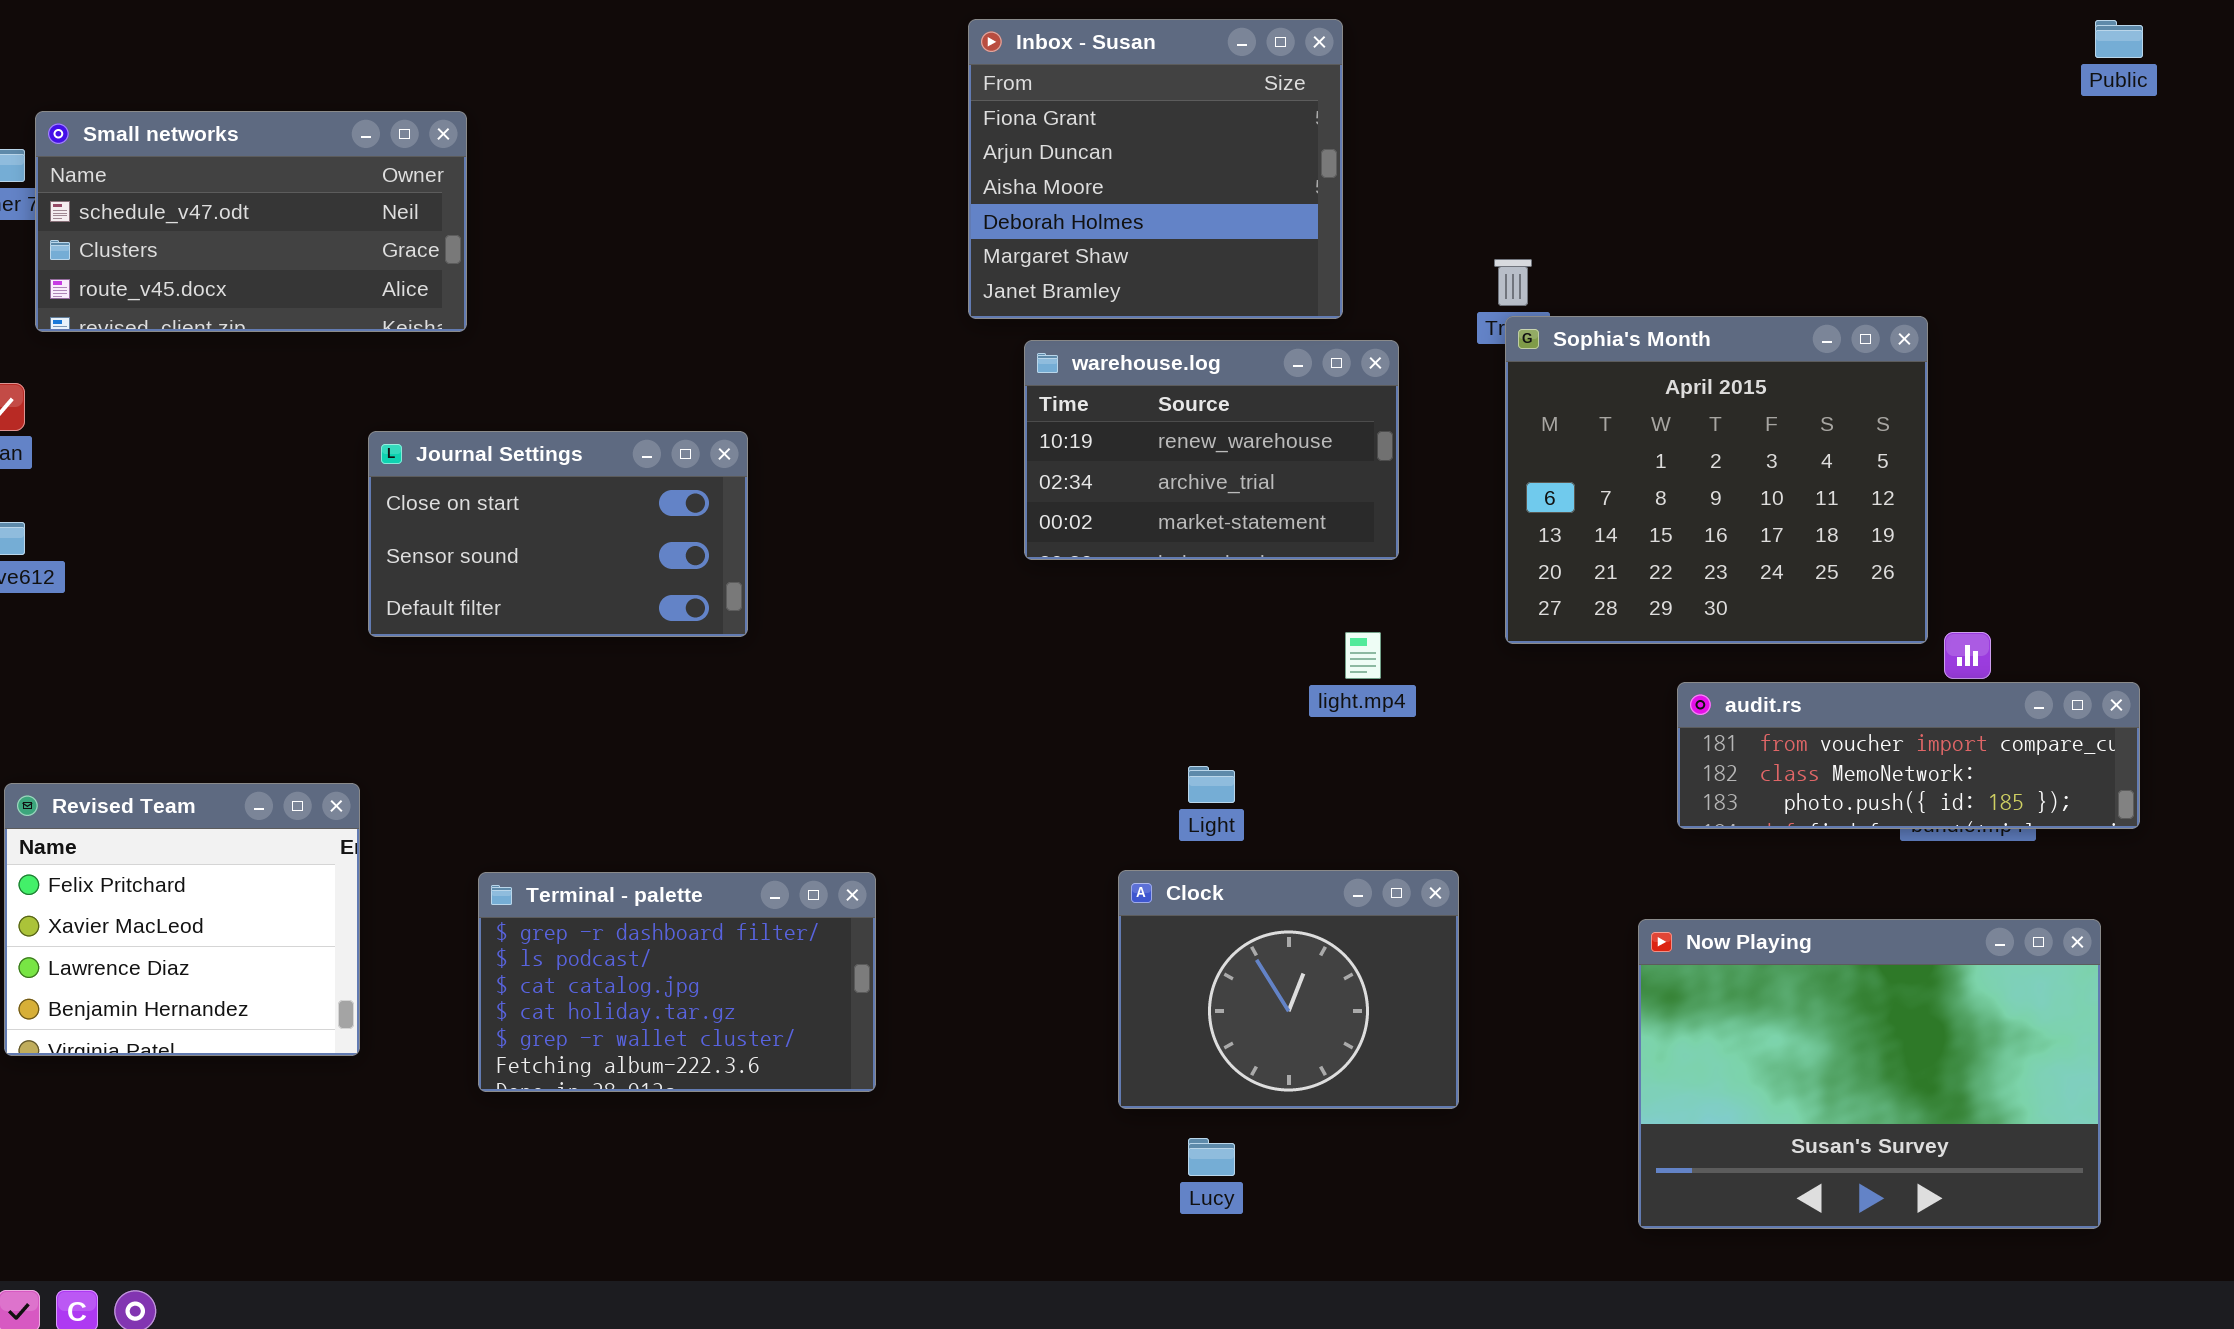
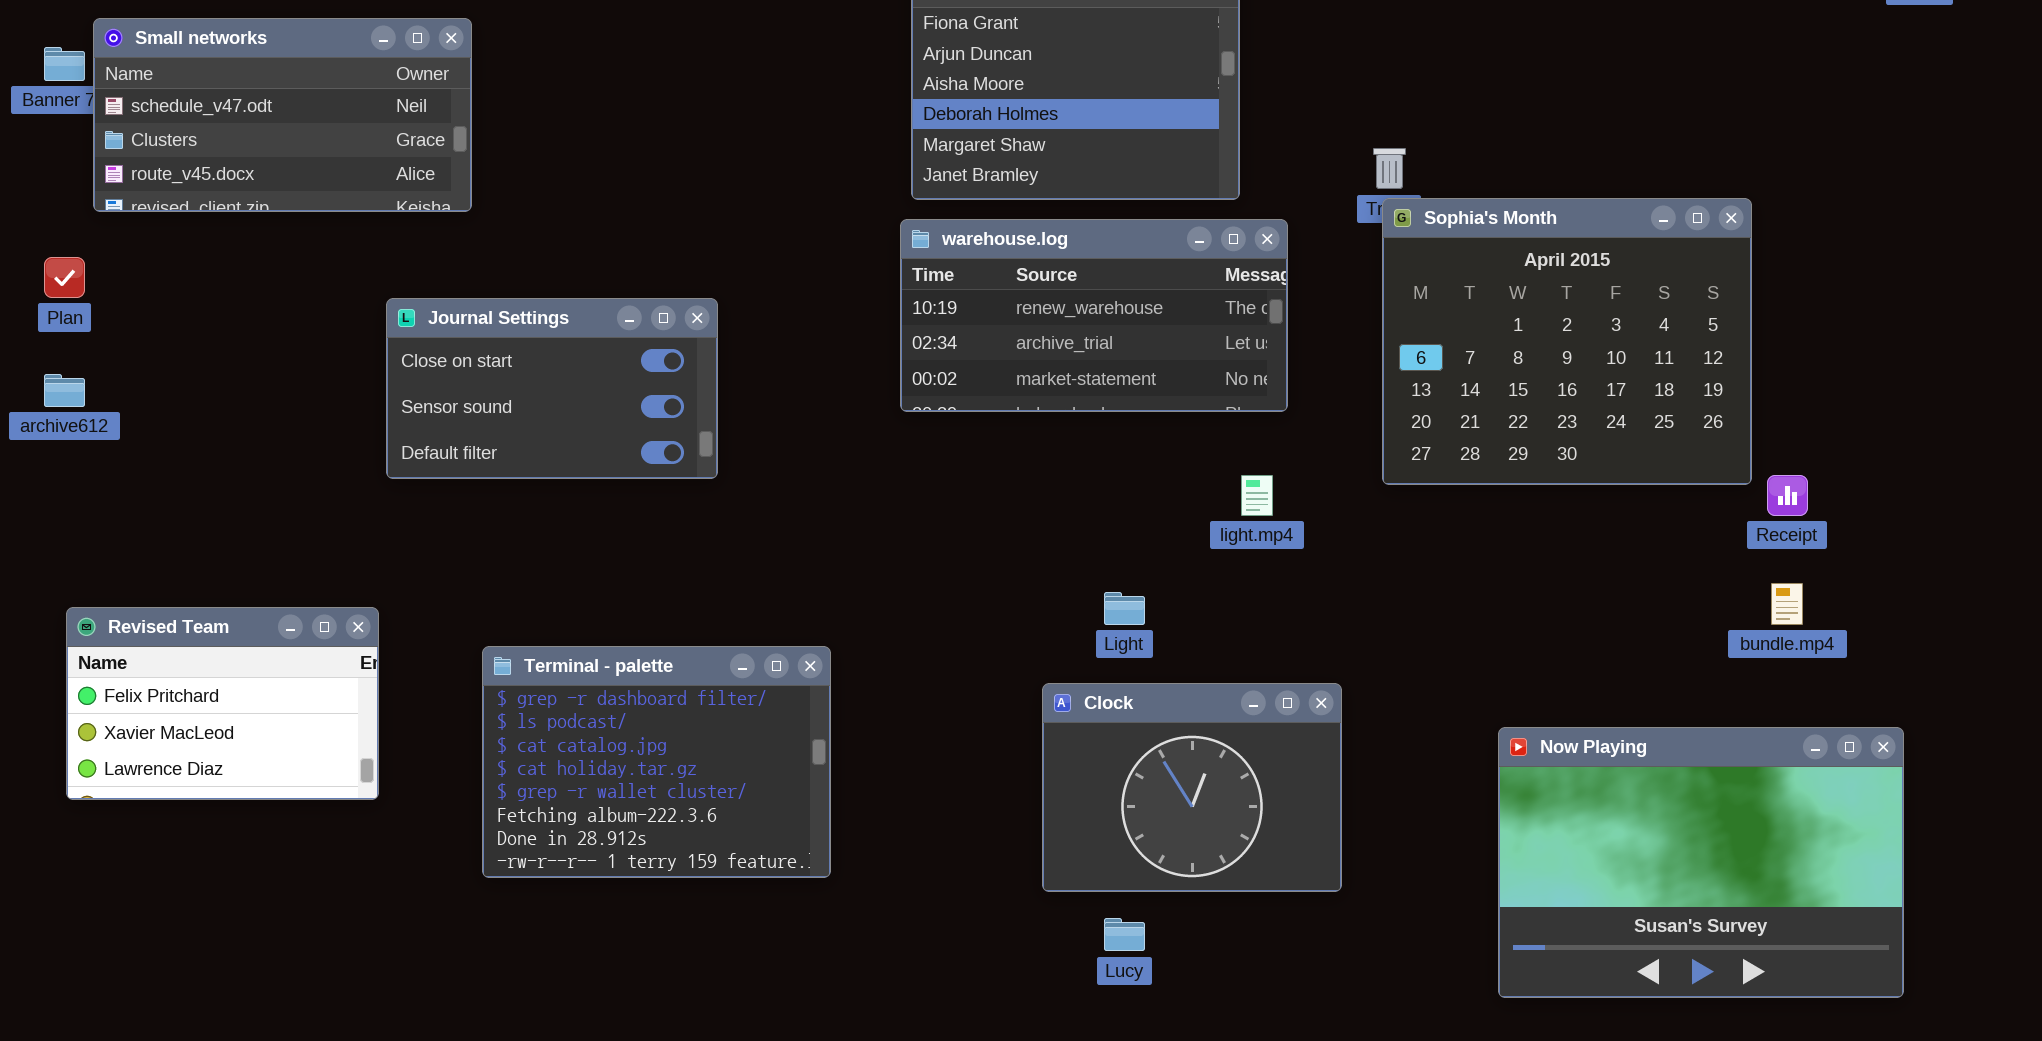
warehouse.log: [1024,340,1399,560] -> [900,219,1288,412], resized
audit.rs: [1677,682,2140,829] -> none, closed
Revised Team: [4,783,360,1056] -> [66,607,379,800], resized
Terminal - palette: [478,872,876,1092] -> [482,646,831,878], resized

